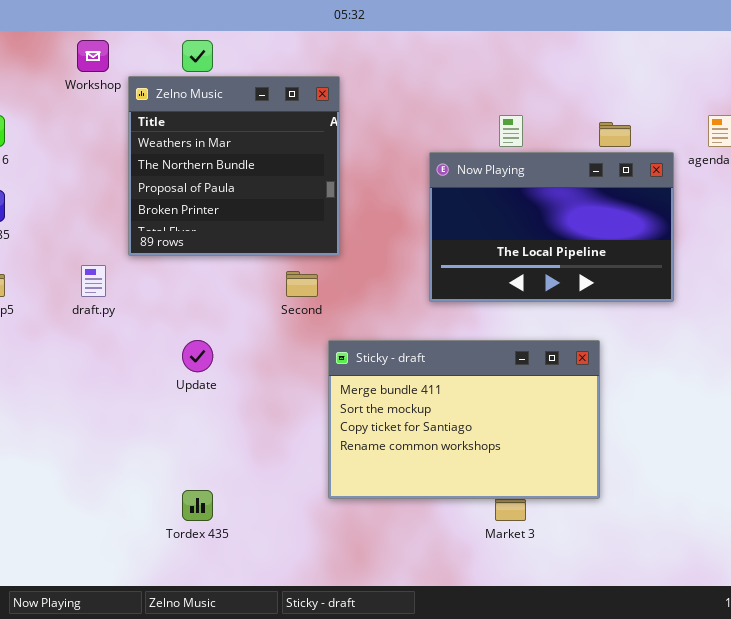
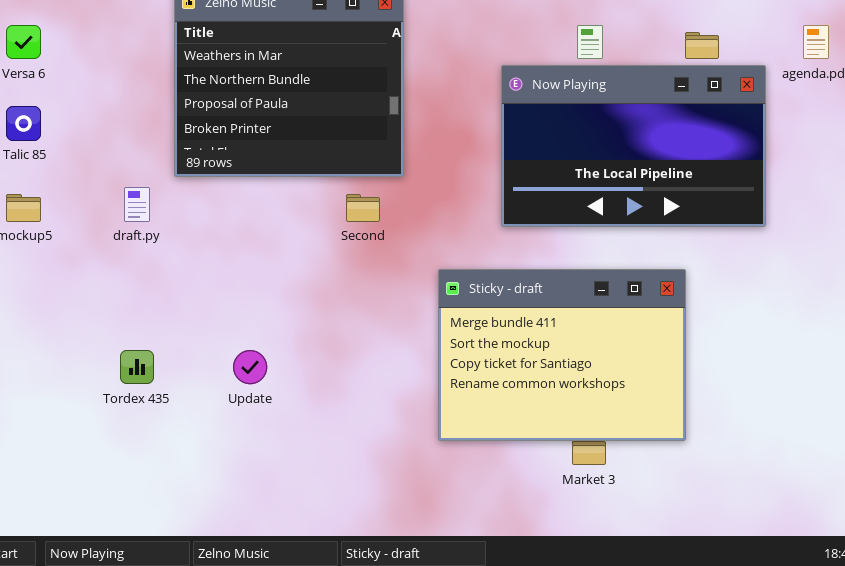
Update: [182,340,213,372] -> [233,350,267,384], moved
Sticky - draft: [328,340,600,499] -> [438,269,686,441], resized
Tordex 435: [182,490,213,521] -> [120,350,154,384], moved

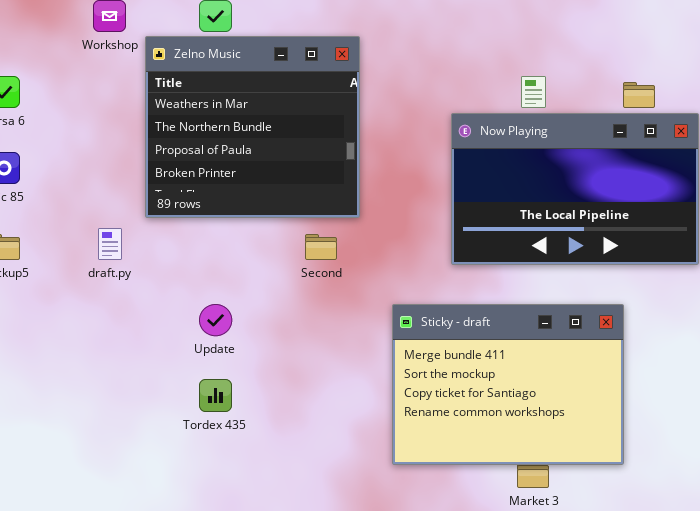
Tordex 435: [120,350,154,384] -> [199,379,232,412], moved
Update: [233,350,267,384] -> [199,304,232,336], moved

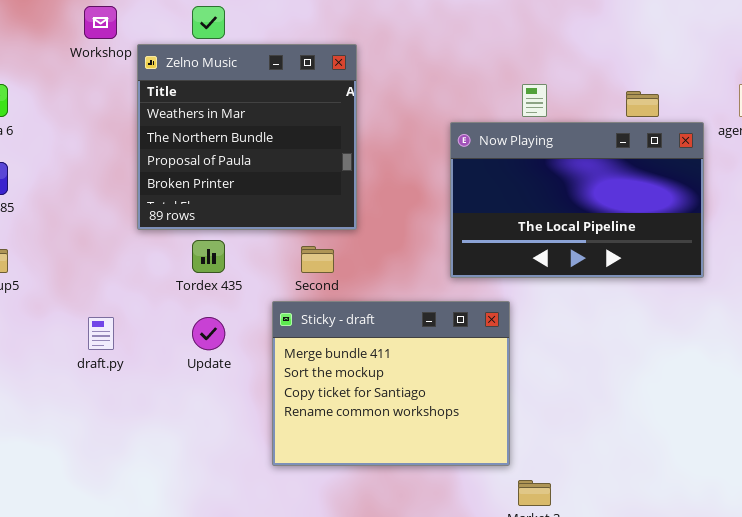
draft.py: [98,228,122,260] -> [88,317,114,350], moved
Sticky - draft: [392,304,624,465] -> [272,301,510,466], moved
Tordex 435: [199,379,232,412] -> [192,240,225,273], moved

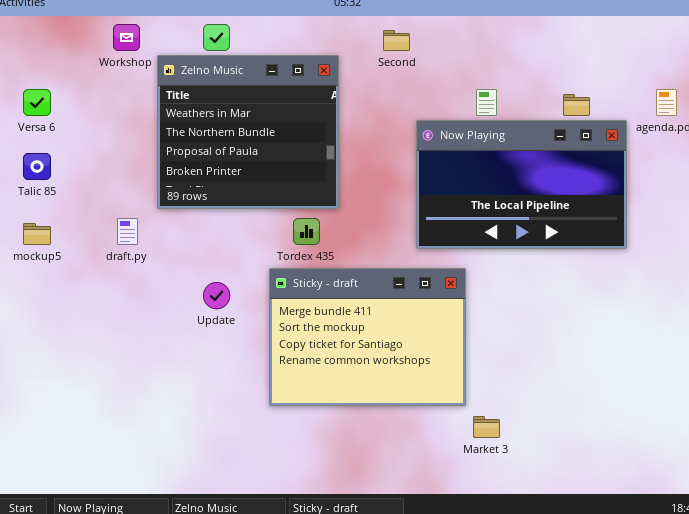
Tordex 435: [192,240,225,273] -> [293,218,320,245], moved
Second: [301,246,334,273] -> [383,30,410,51], moved
draft.py: [88,317,114,350] -> [117,218,138,245], moved

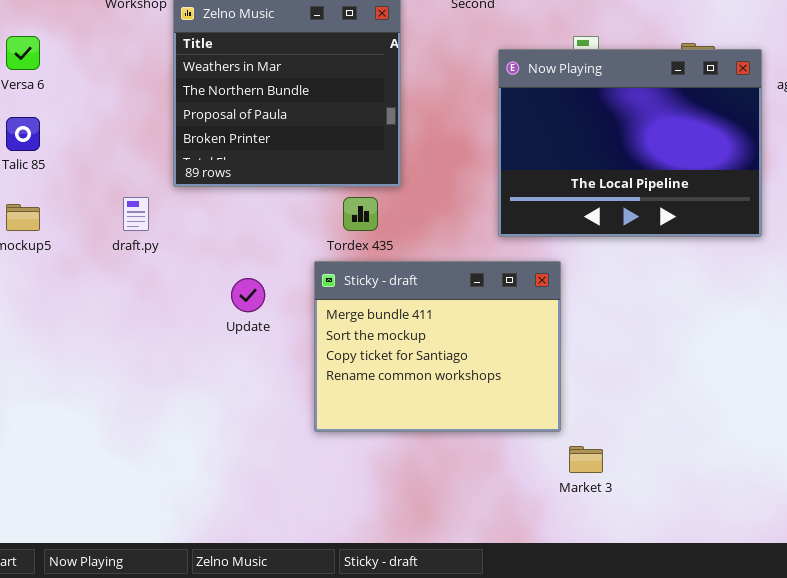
Now Playing: [416,120,627,249] -> [498,49,762,237], resized

